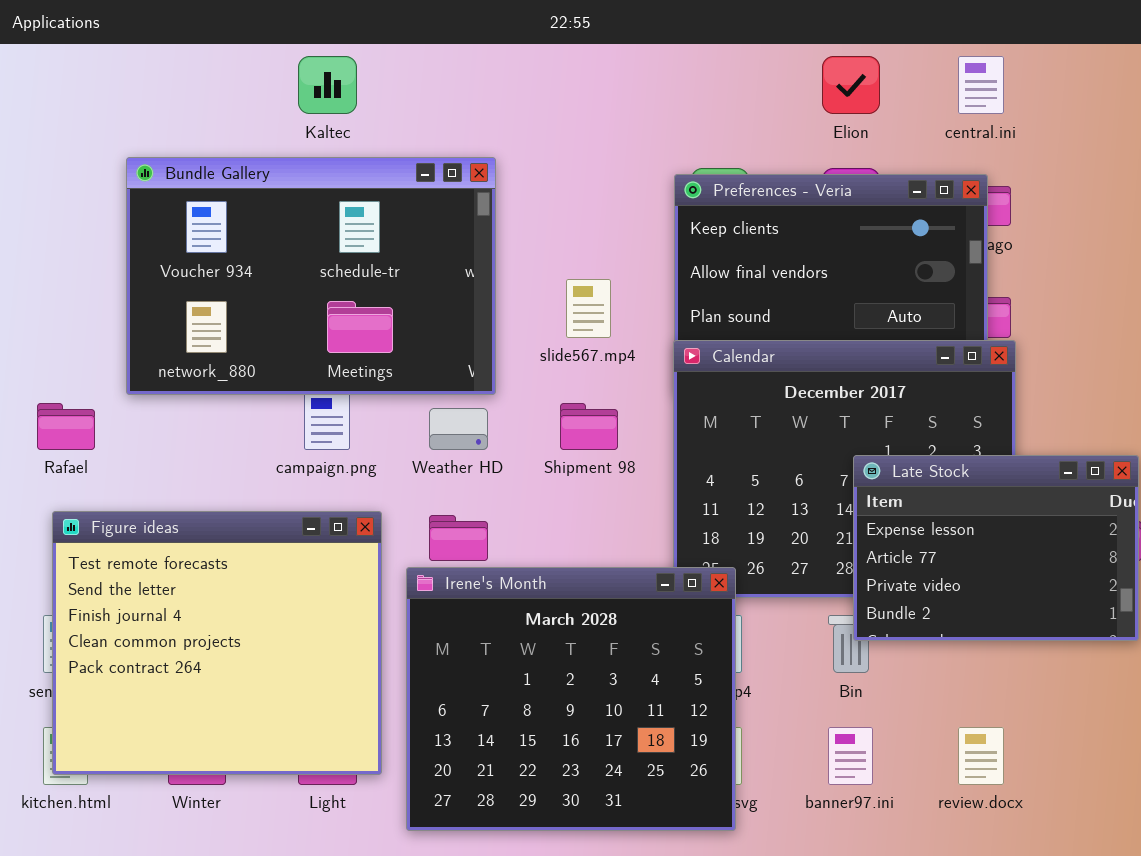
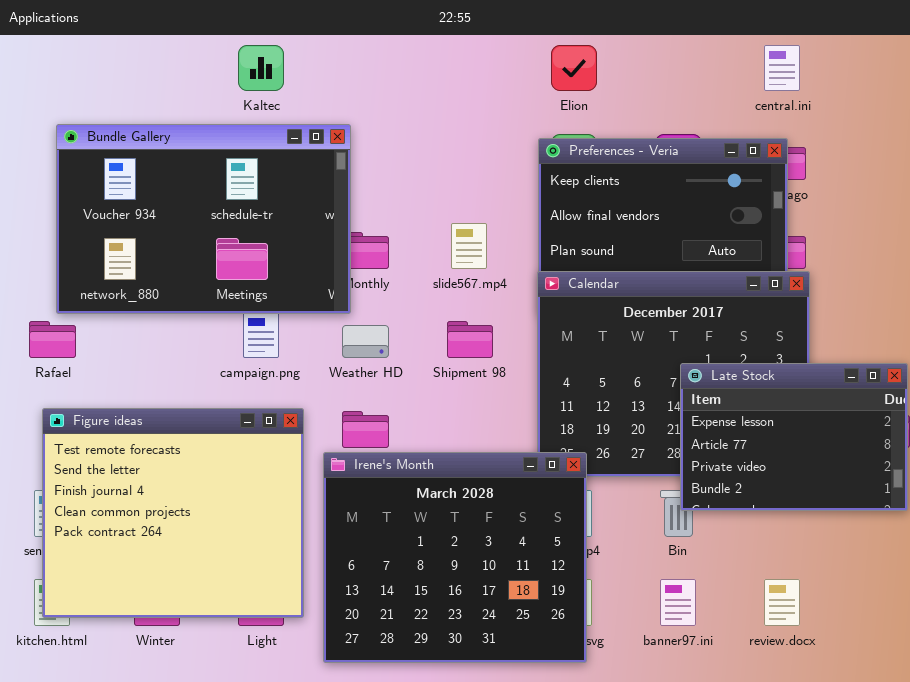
Elion: [822,56,880,114] -> [551,45,597,91], moved
Bundle Gallery: [126,157,496,395] -> [56,124,351,314], moved

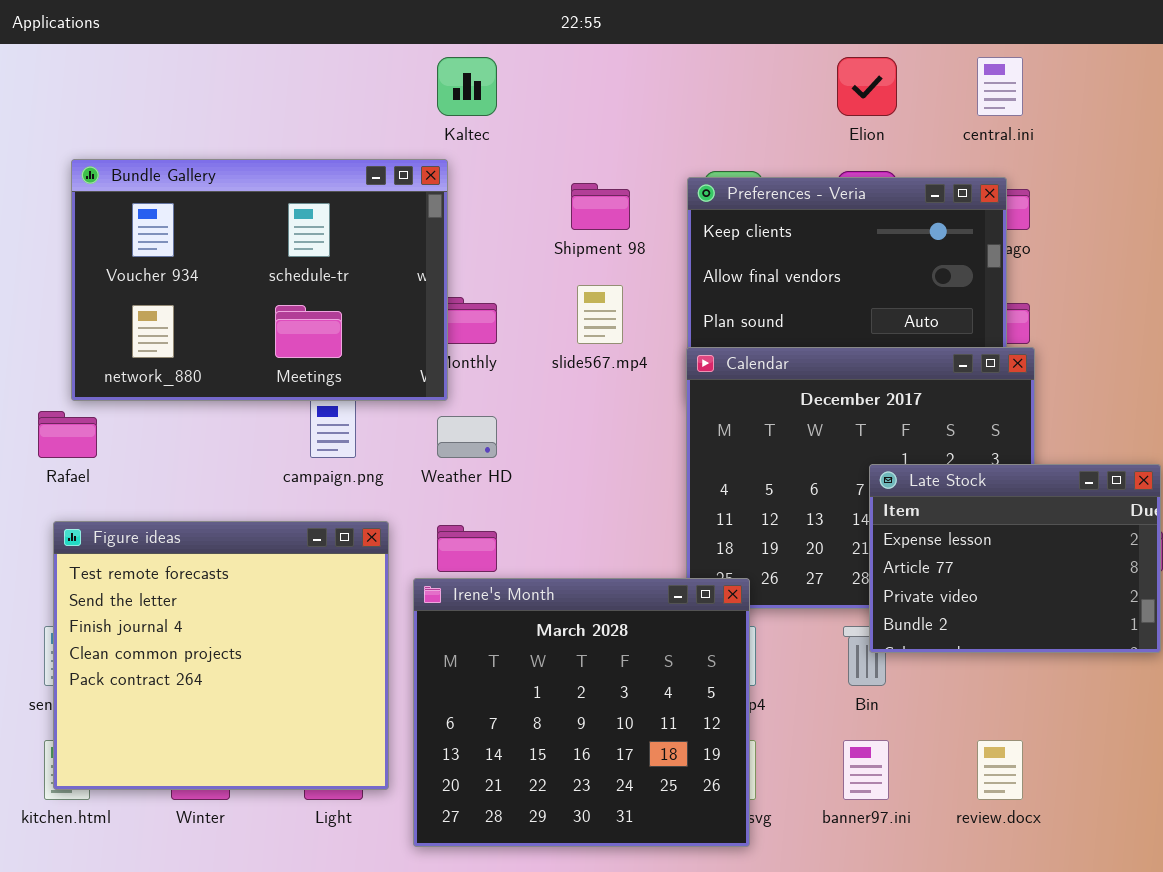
Kaltec: [238,45,284,91] -> [437,57,497,116], moved
Elion: [551,45,597,91] -> [837,57,897,116], moved
Shipment 98: [447,321,493,358] -> [571,183,630,230], moved

